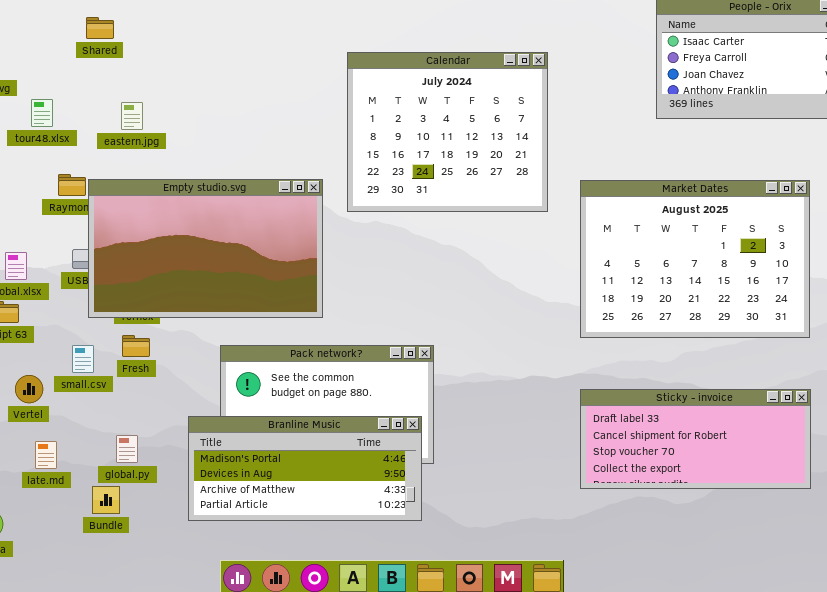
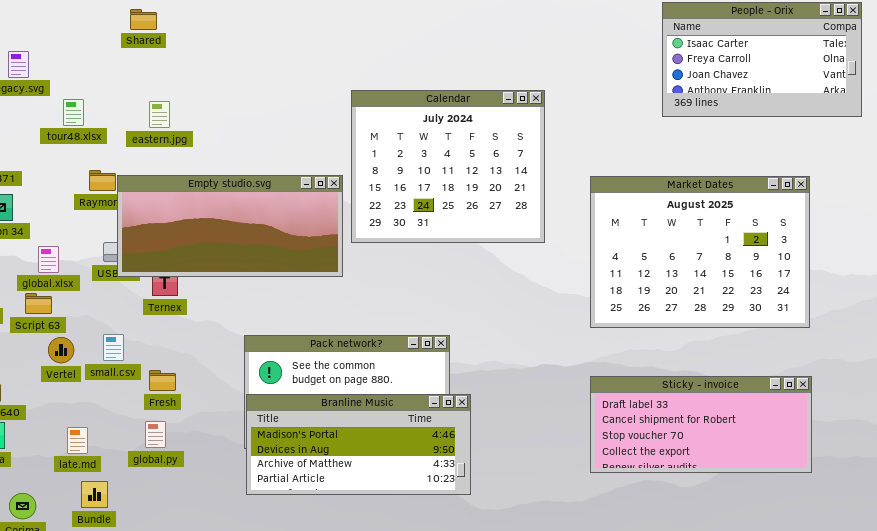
Shared: [86,17,114,39] -> [130,9,157,30], moved
Calendar: [347,52,548,212] -> [351,90,545,243], moved
Empty studio.svg: [88,179,323,318] -> [117,175,343,277], resized
Fresh: [122,335,150,357] -> [149,370,176,391], moved
Vertel: [15,375,43,403] -> [48,337,74,363], moved
Branline Music: [188,416,422,521] -> [246,394,471,495], moved
Bundle: [92,486,120,514] -> [81,481,108,508], moved

